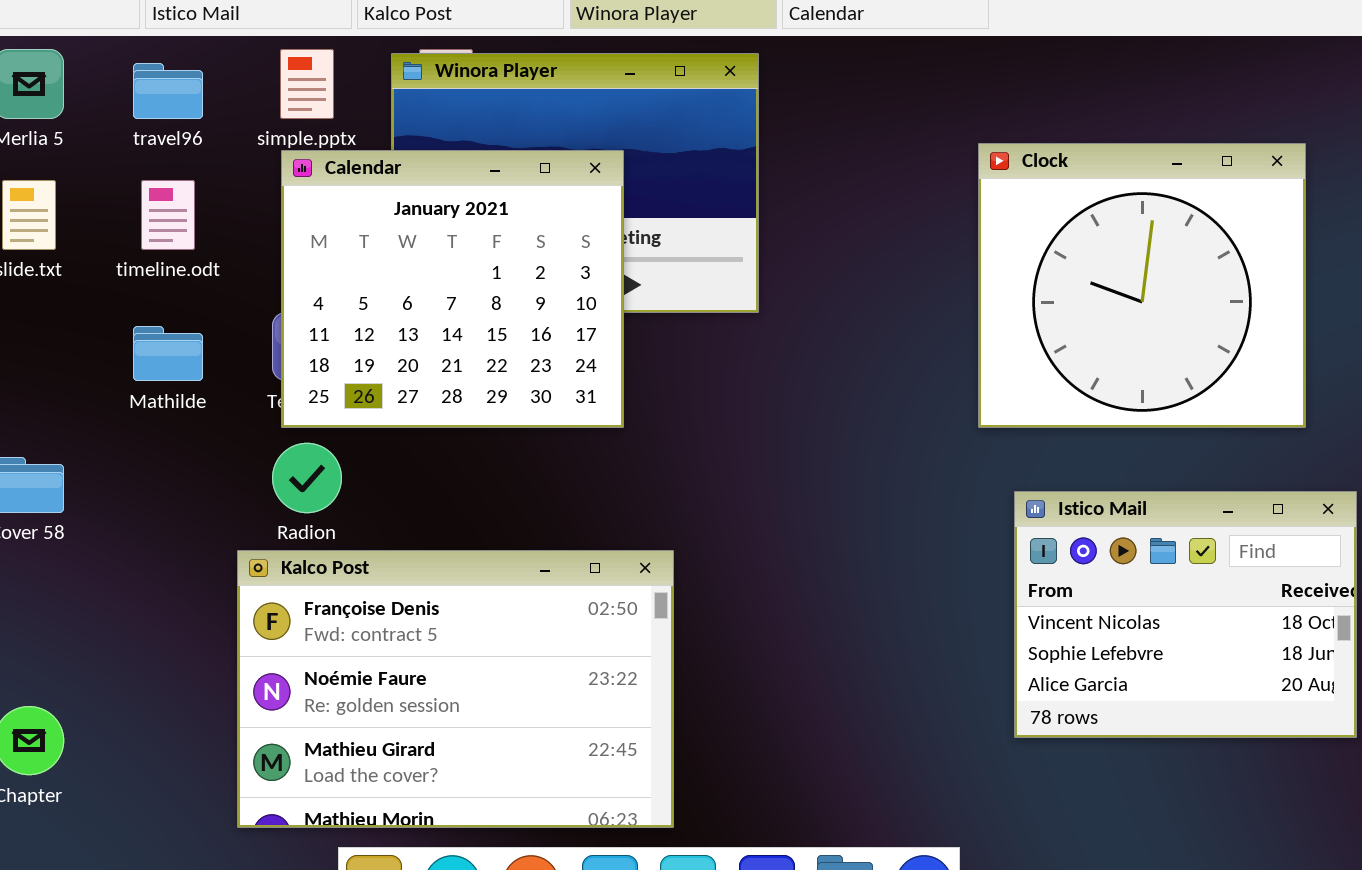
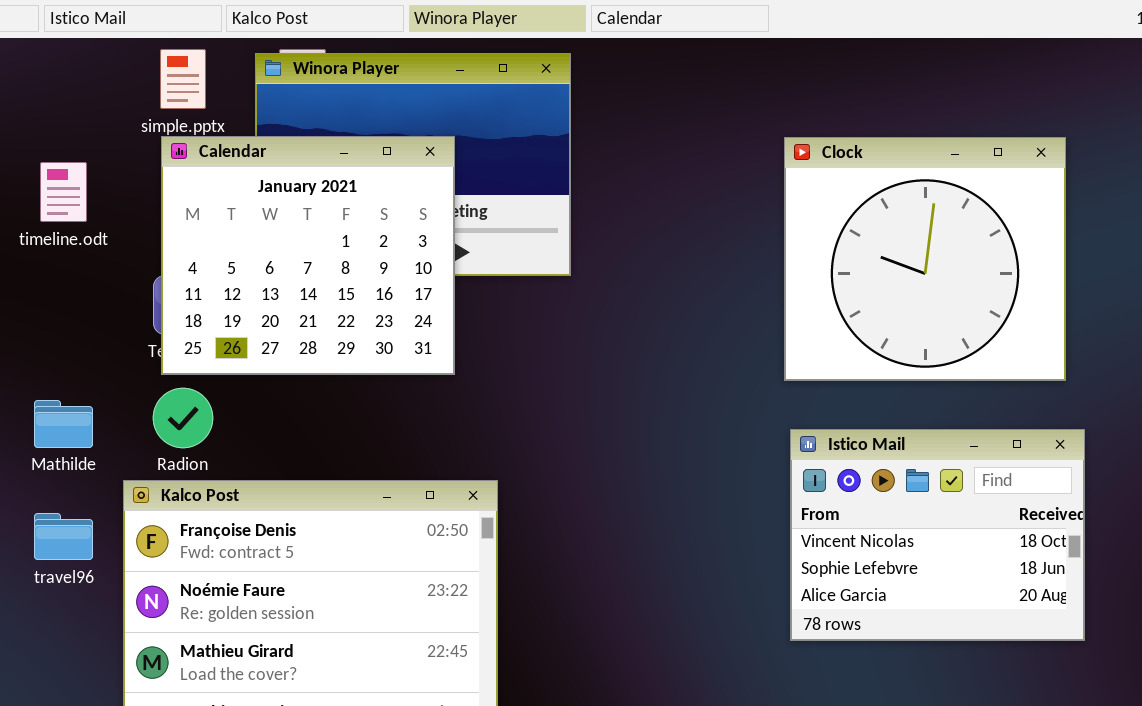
travel96: [133,63,203,119] -> [34,513,93,560], moved
Clock: [978,143,1306,428] -> [784,137,1066,381], moved
Mathilde: [133,326,203,381] -> [34,400,93,448], moved

